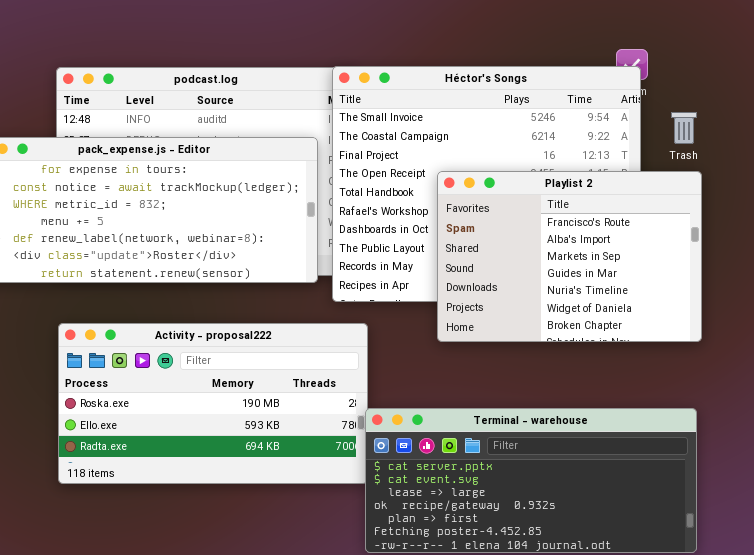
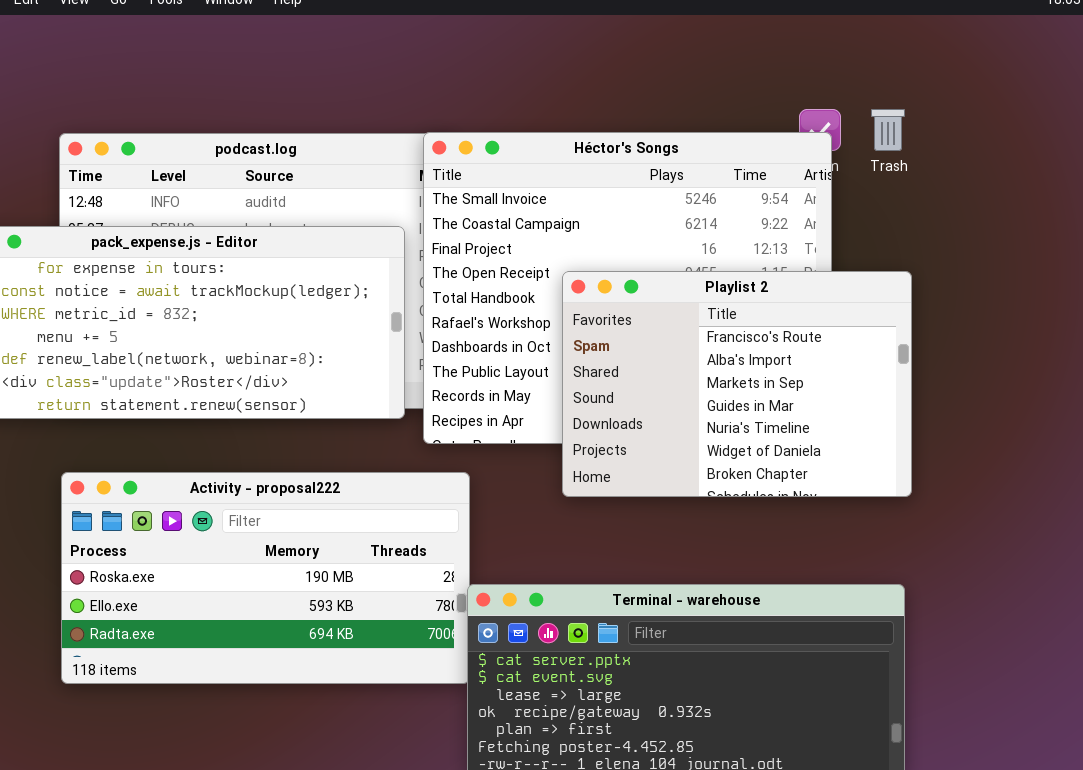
Trash: [671,112,697,144] -> [871,109,905,151], moved

